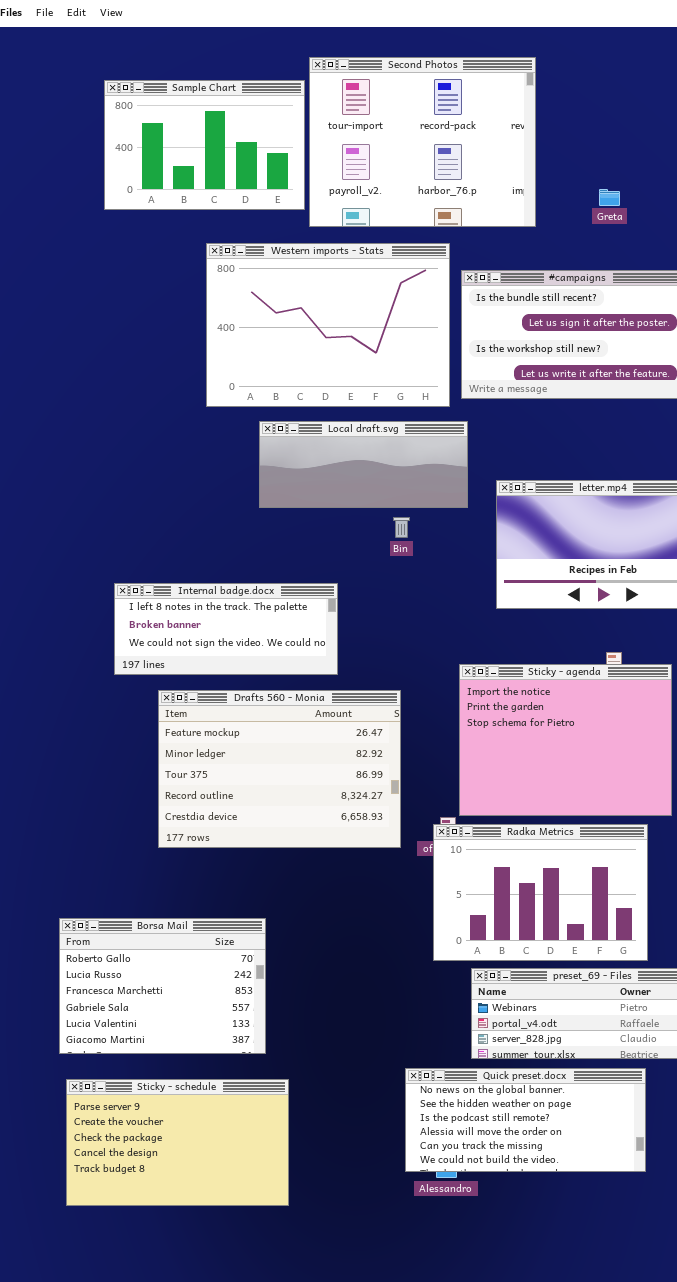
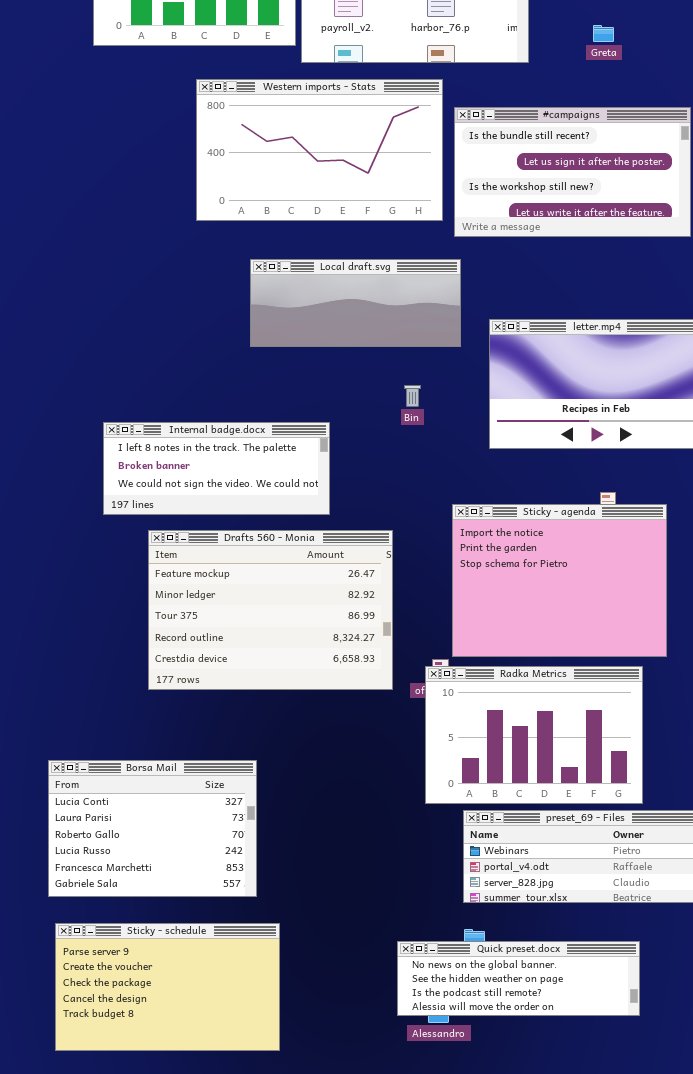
Western imports - Stats: [206,243,450,407] -> [196,79,443,221], resized
Bin: [393,517,410,538] -> [404,385,421,407], moved
Borsa Mail: [59,918,266,1054] -> [48,760,257,897], scrolled up 2 rows
Quick preset.docx: [405,1068,646,1172] -> [397,941,640,1016], resized

